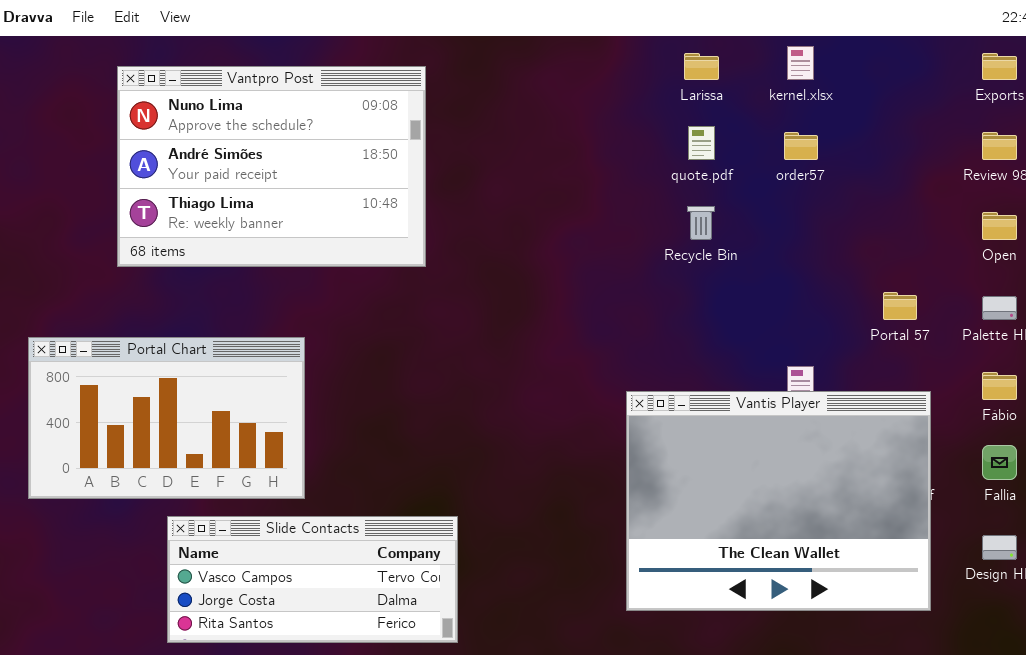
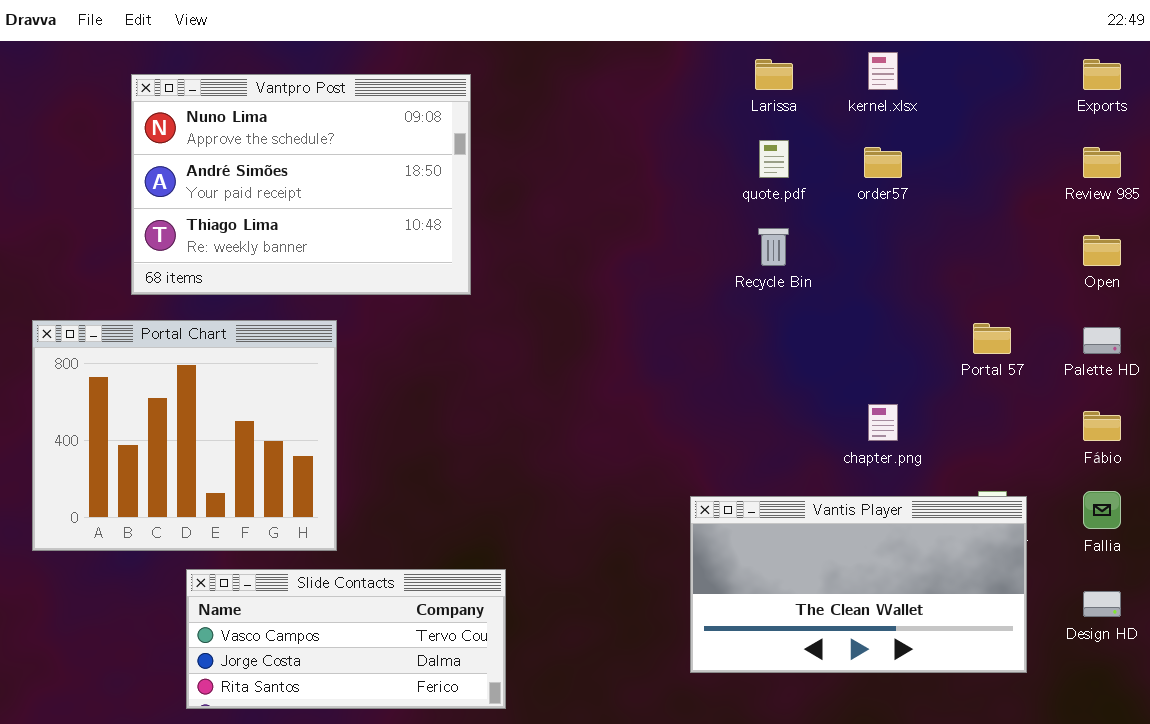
Portal Chart: [28,337,305,499] -> [32,320,337,551], resized
Vantis Player: [626,391,931,611] -> [690,496,1027,673], resized

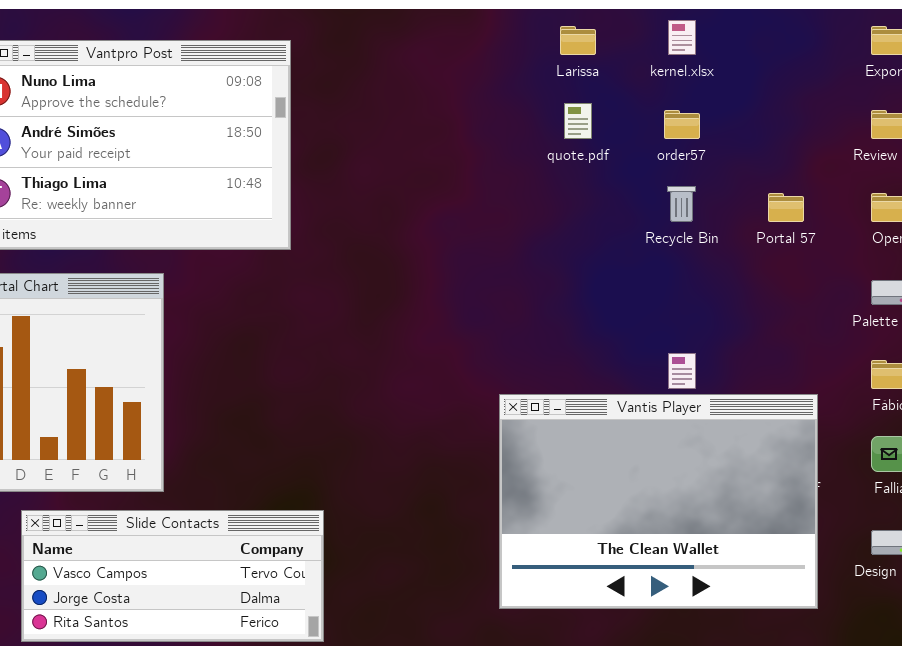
Recycle Bin: [758,228,789,266] -> [667,186,696,222], moved
Portal 57: [973,323,1011,354] -> [768,193,804,222], moved
Vantis Player: [690,496,1027,673] -> [499,394,818,609], resized

